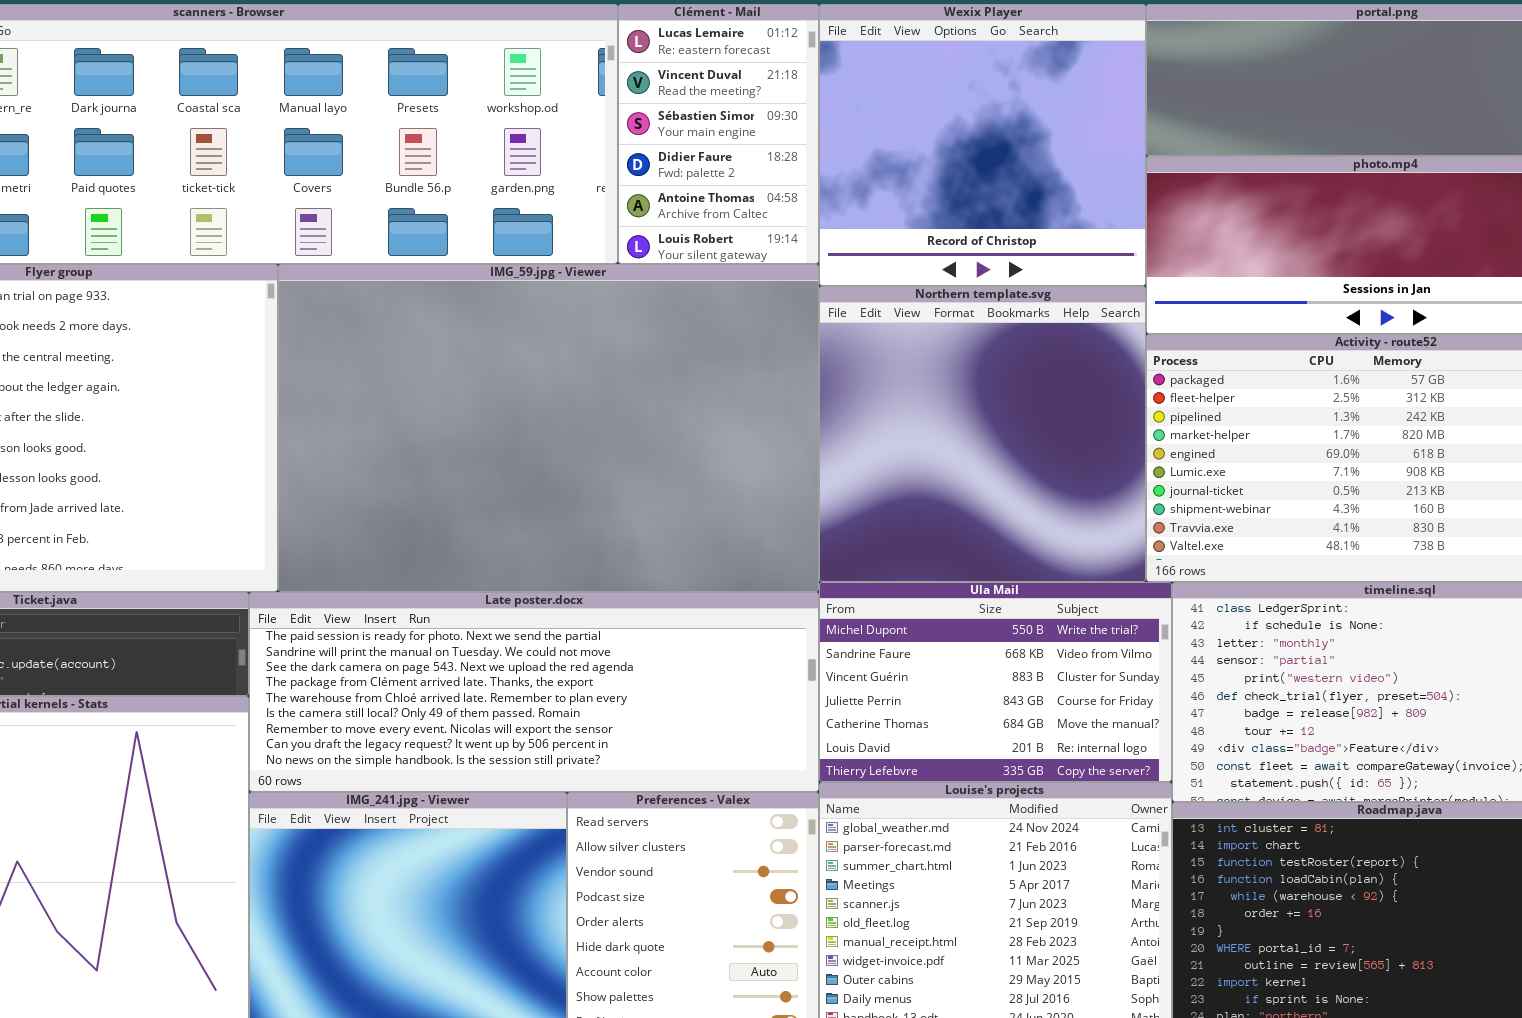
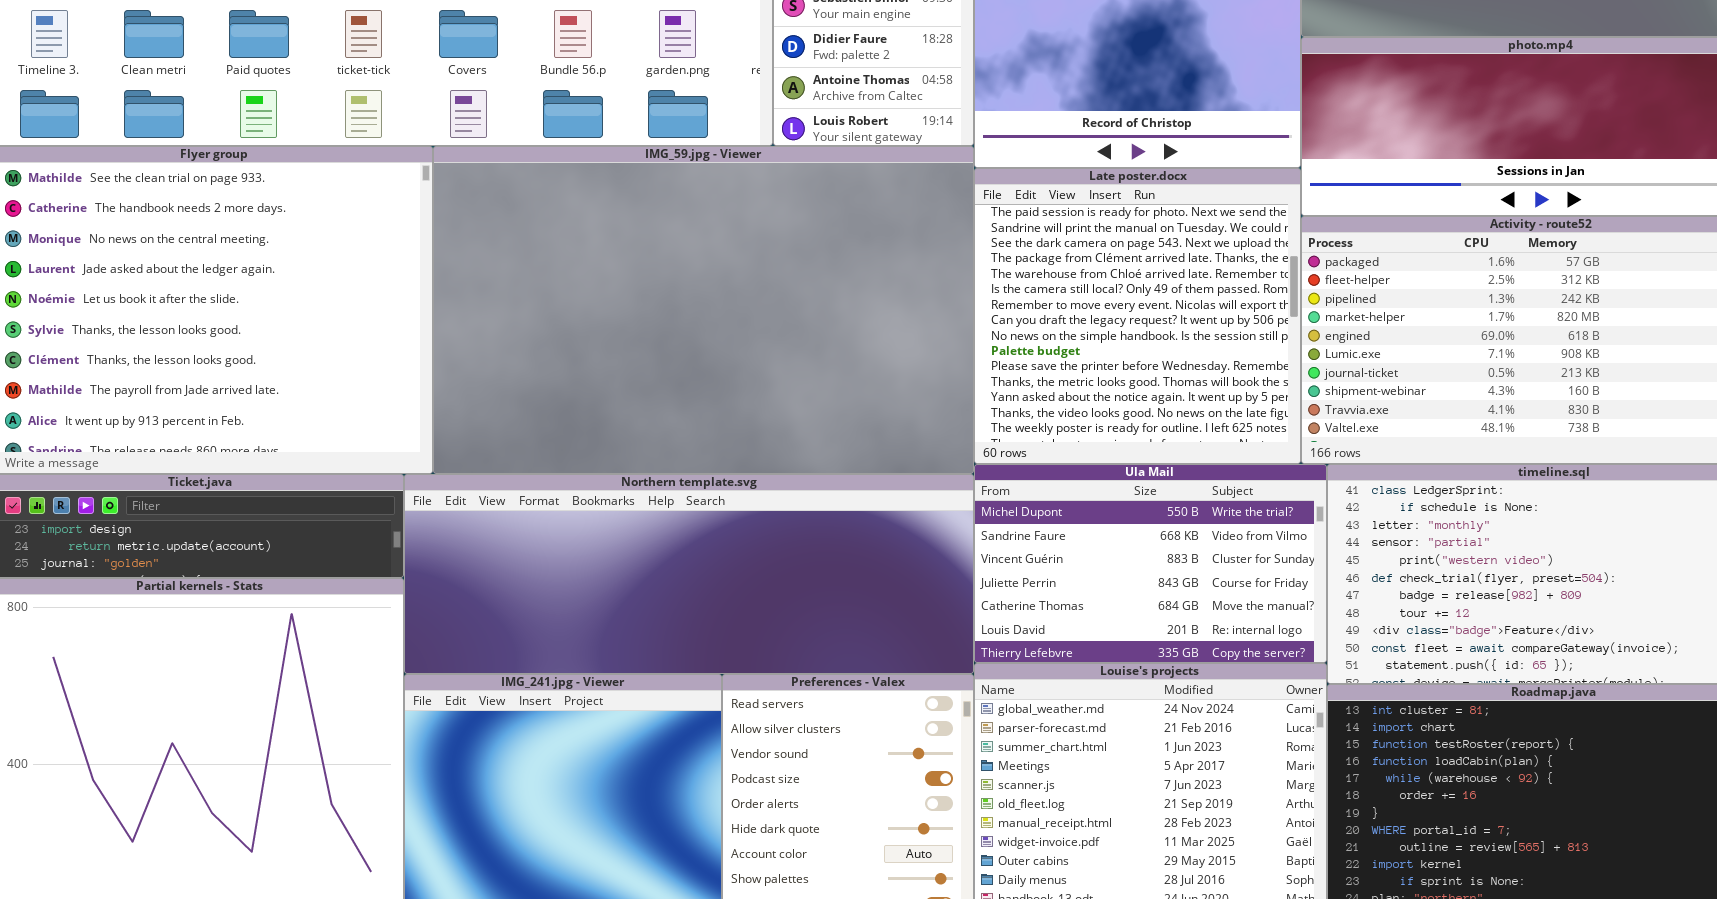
Northern template.svg: [819,286,1146,582] -> [404,474,974,674], moved, resized
Late poster.docx: [249,592,819,792] -> [974,168,1301,464], moved, resized

